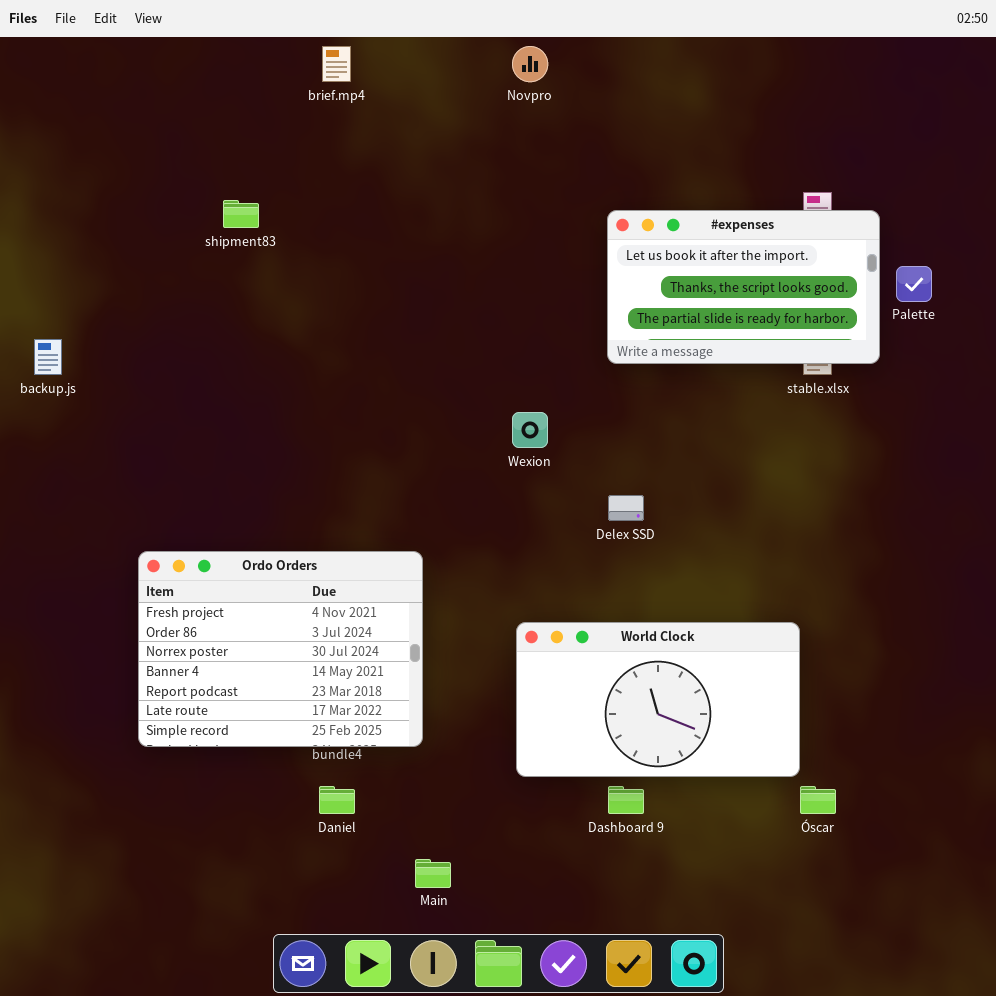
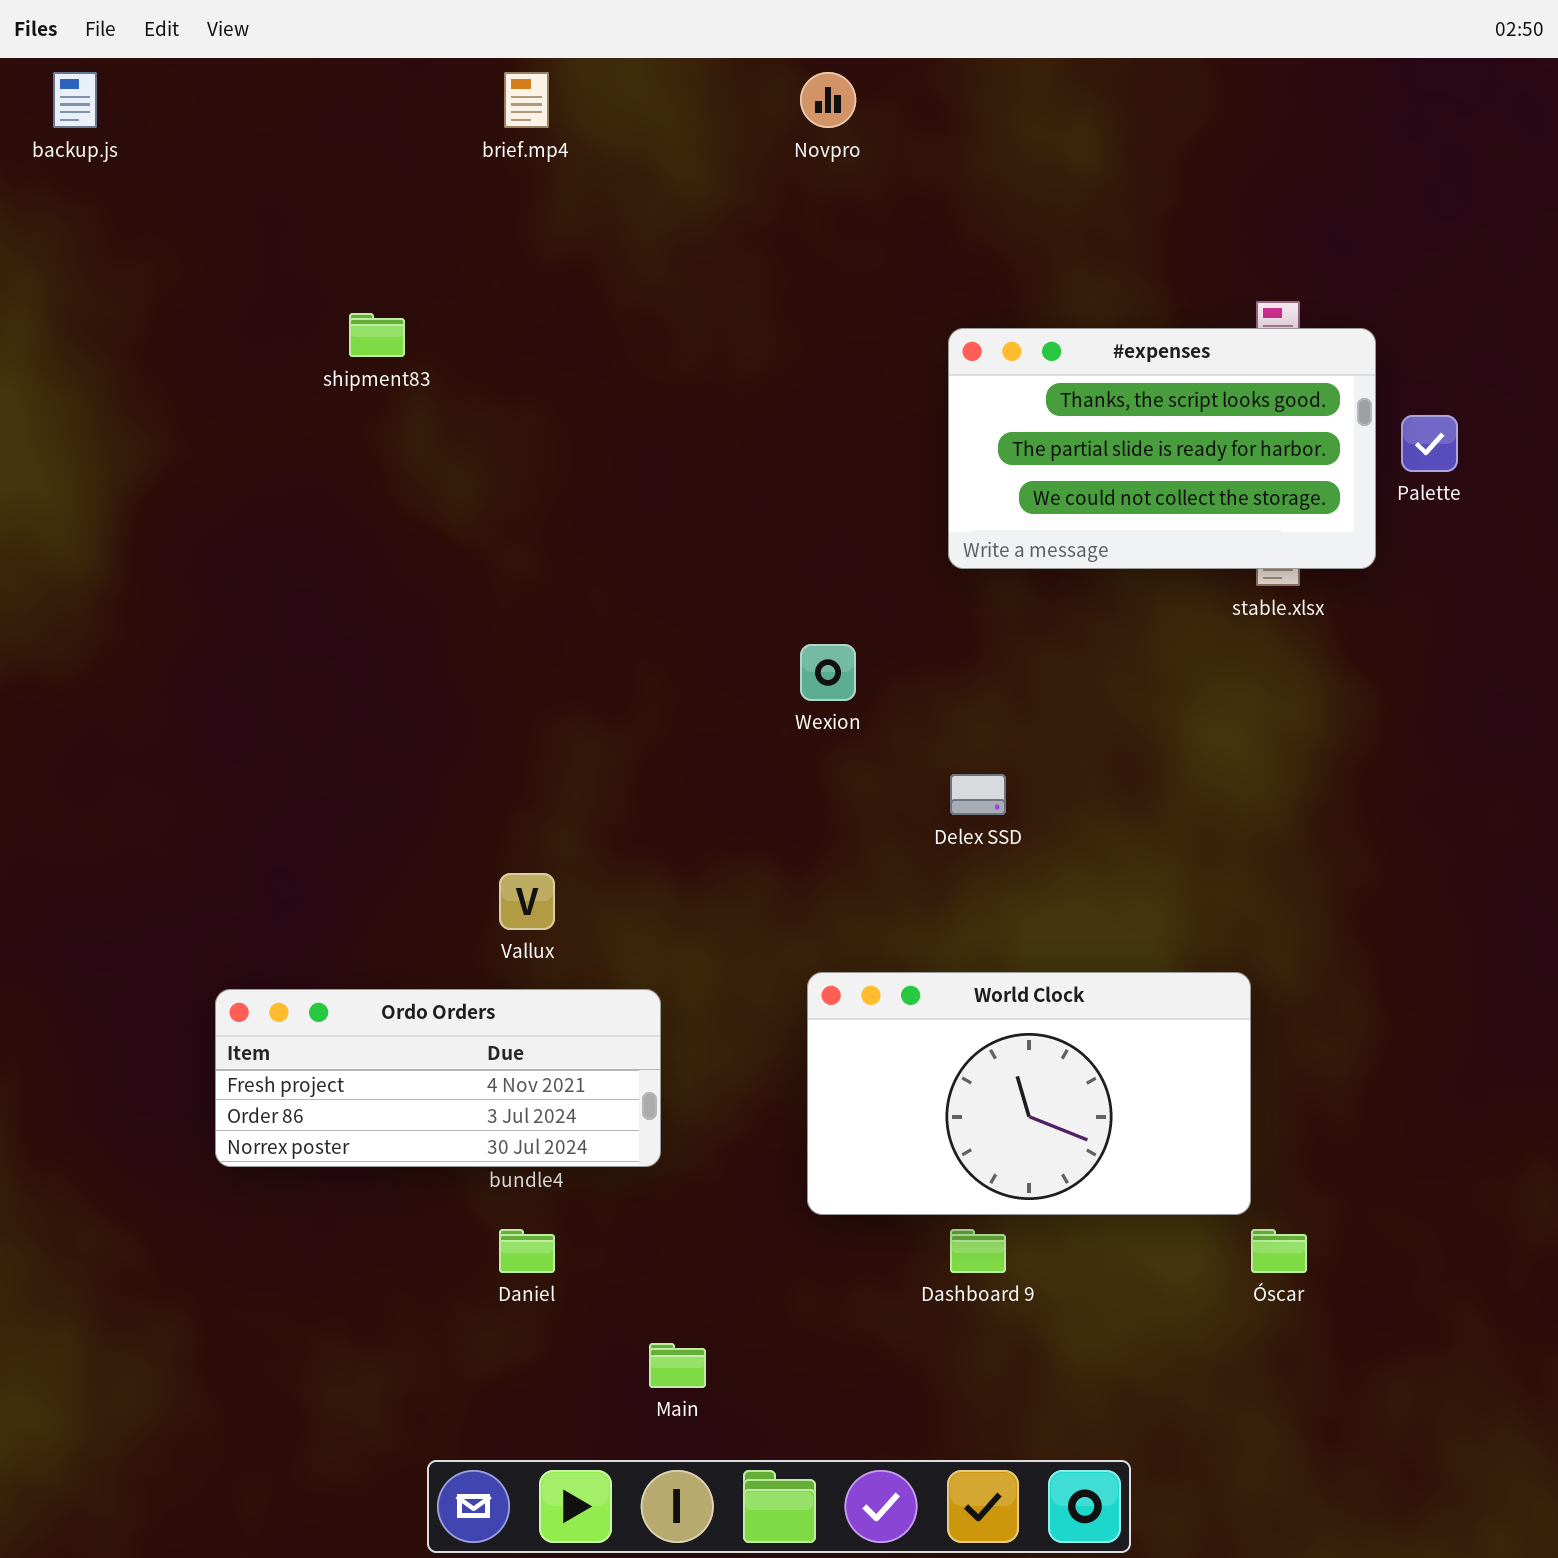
#expenses: [607,210,880,364] -> [948,328,1376,569], scrolled down 1 row
backup.js: [34,339,62,375] -> [53,72,97,128], moved
Ordo Orders: [138,551,423,747] -> [215,989,661,1167], resized

